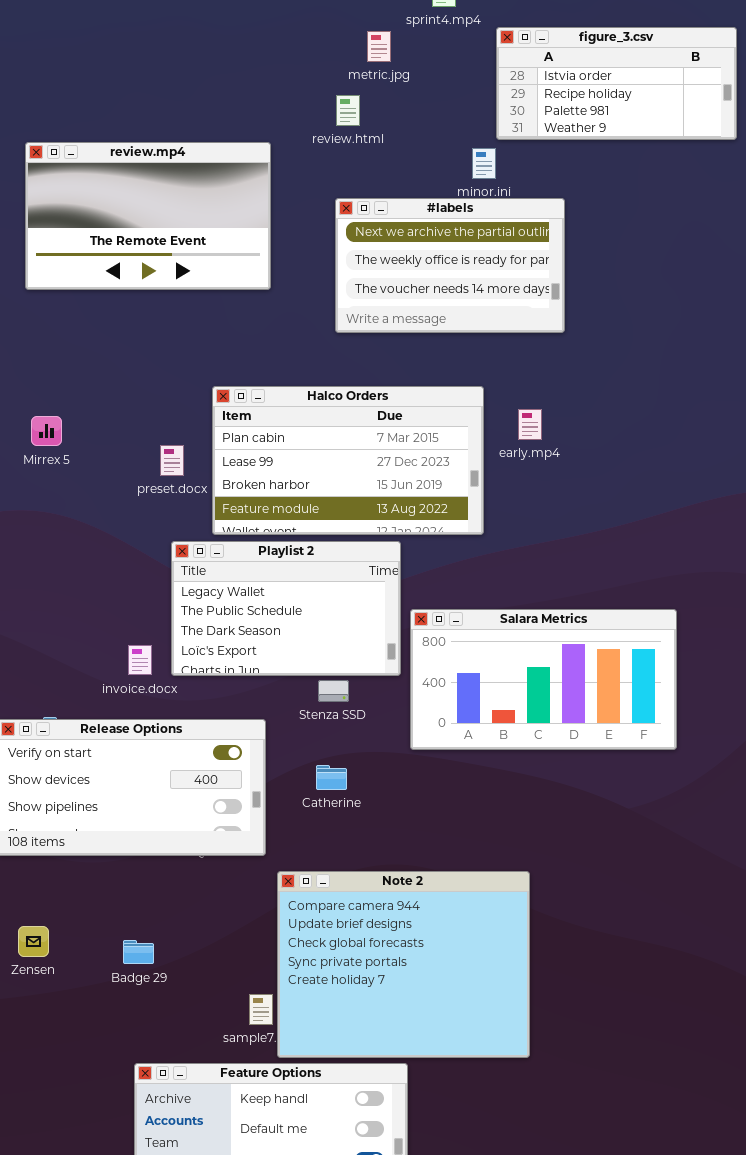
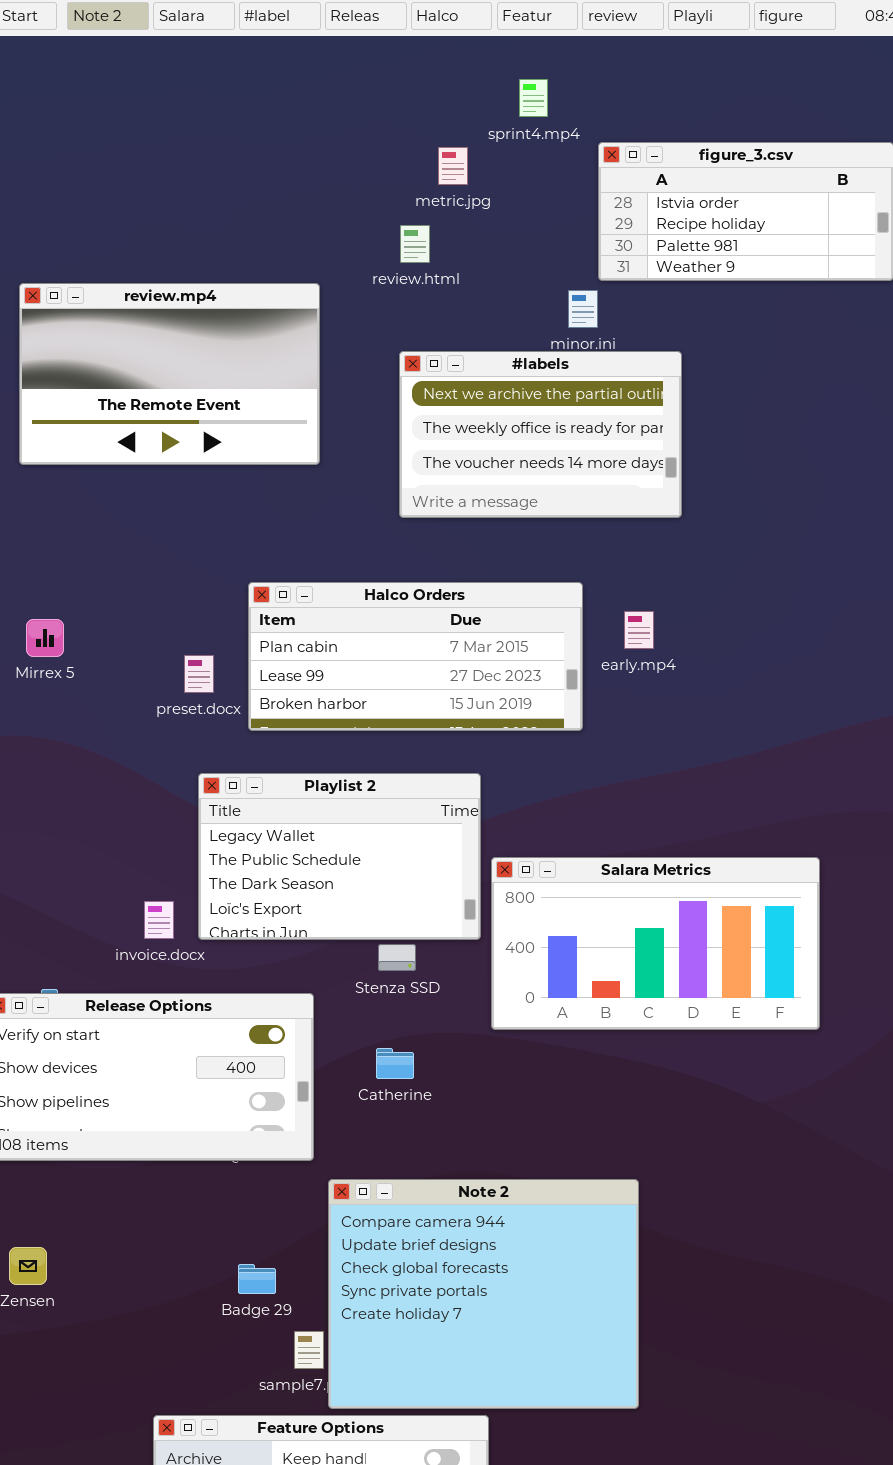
Halco Orders: [212,386,484,535] -> [248,582,583,731], resized
Badge 29: [123,940,154,964] -> [238,1264,276,1294], moved

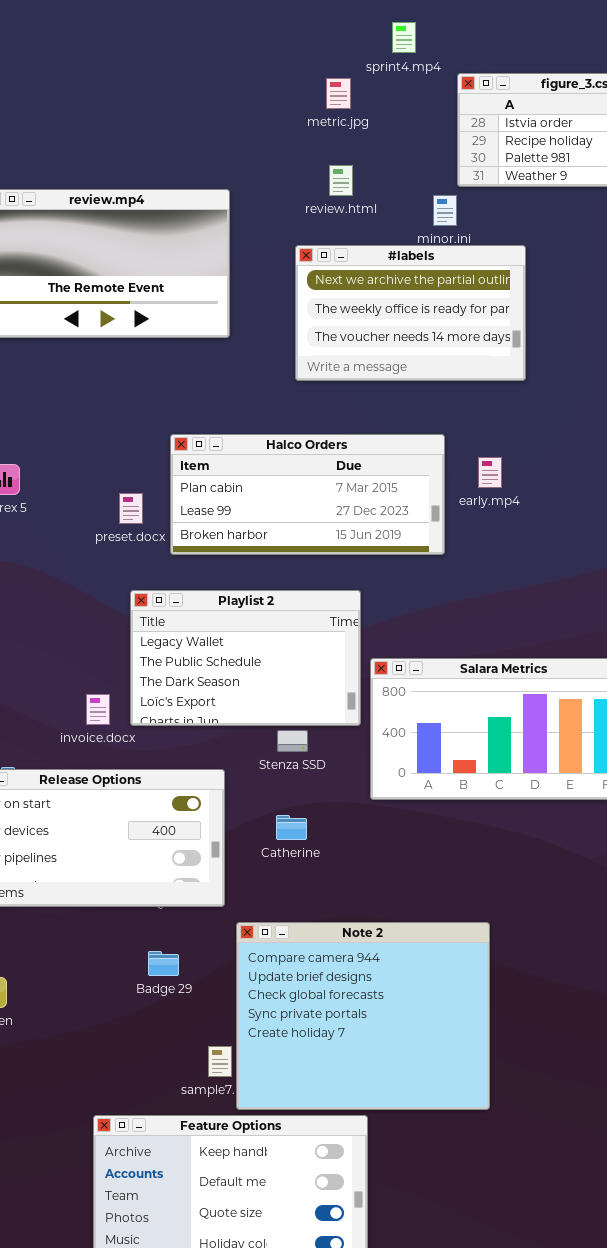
review.html: [400,225,430,263] -> [329,165,353,196], moved
Badge 29: [238,1264,276,1294] -> [148,951,179,976], moved

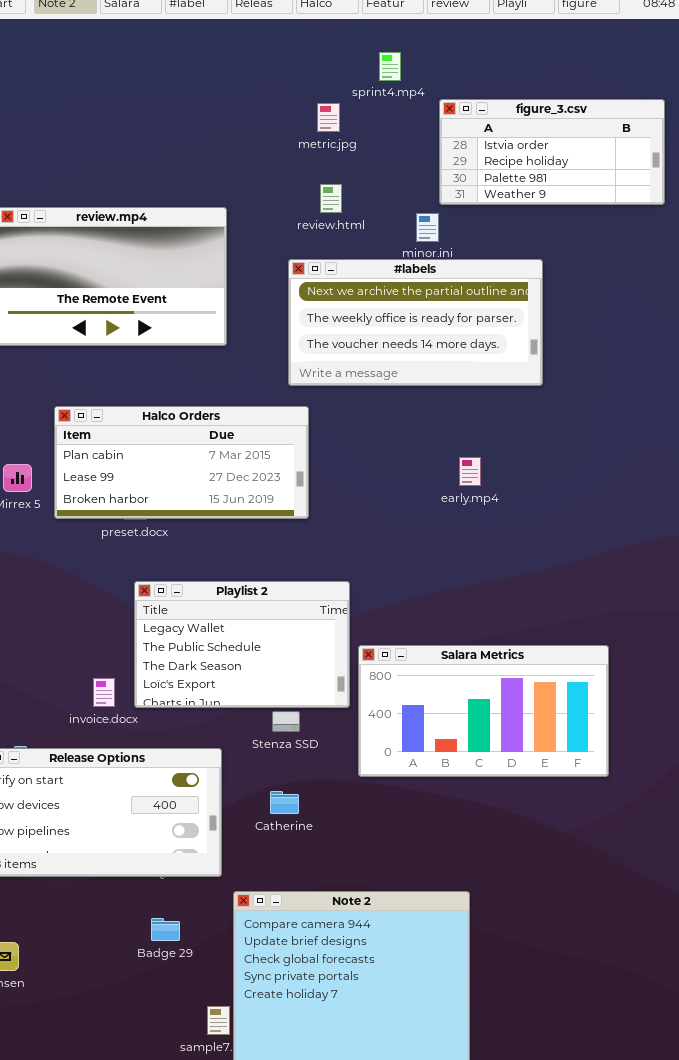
#labels: [295,245,526,381] -> [288,259,543,386], resized
Halco Orders: [170,434,445,555] -> [54,406,309,519], moved

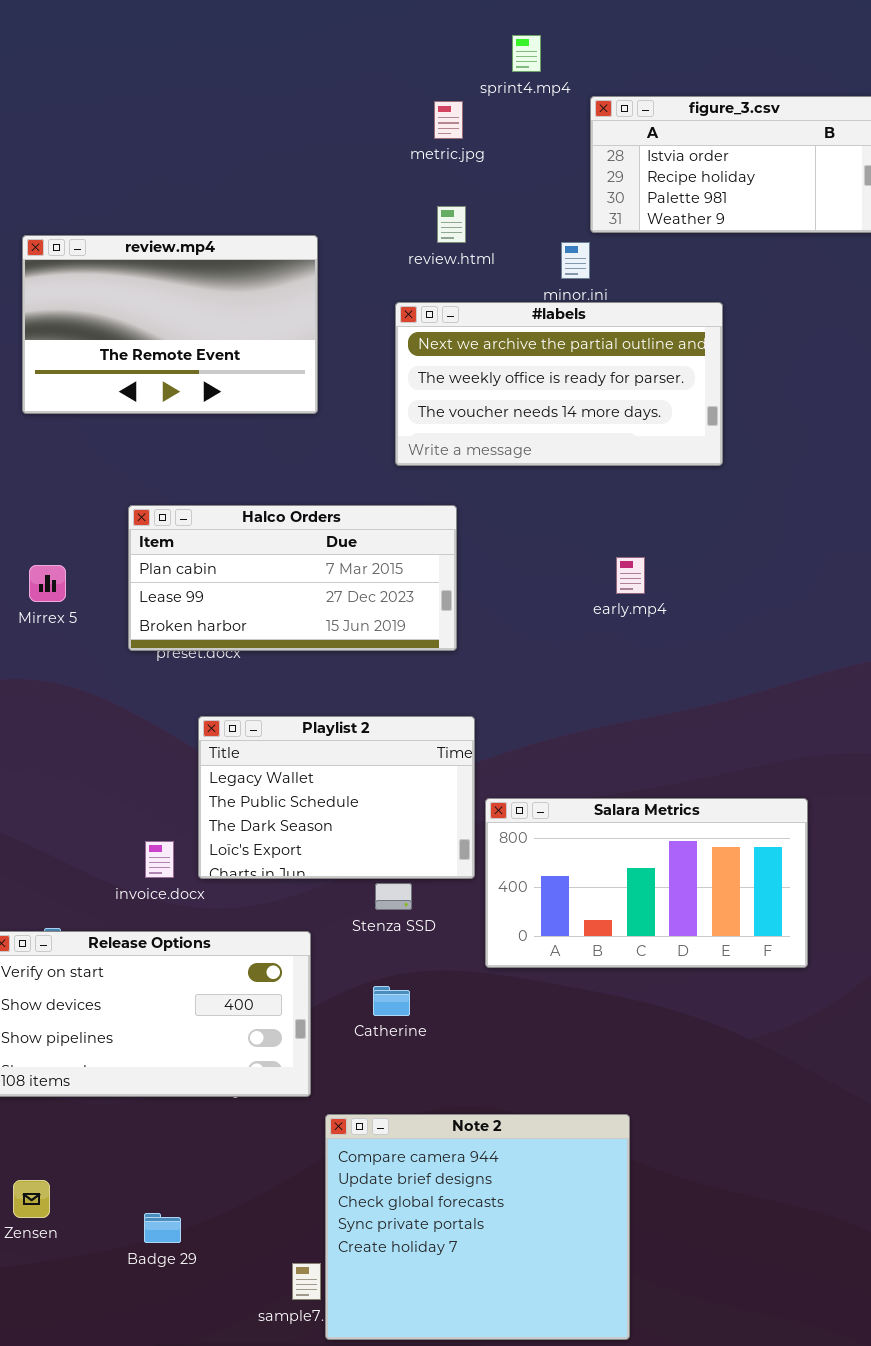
Halco Orders: [54,406,309,519] -> [128,505,457,651], moved
Badge 29: [151,918,180,941] -> [144,1213,181,1243], moved

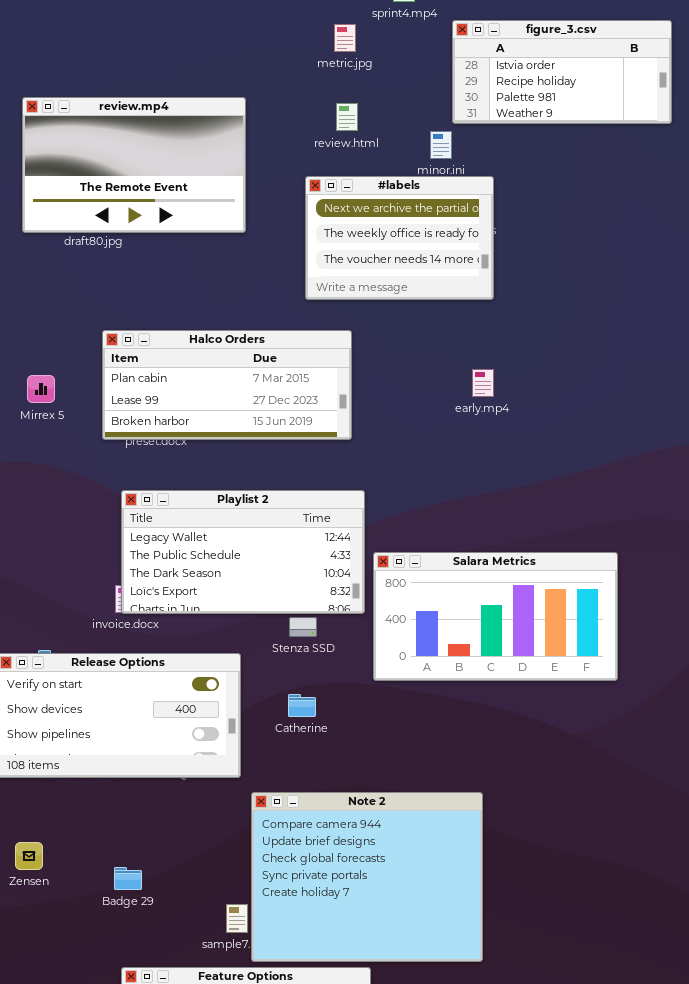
review.mp4: [22,235,318,414] -> [22,97,246,233], moved
#labels: [395,302,723,466] -> [305,176,494,300], resized
Playlist 2: [198,716,475,879] -> [121,490,365,614], resized

